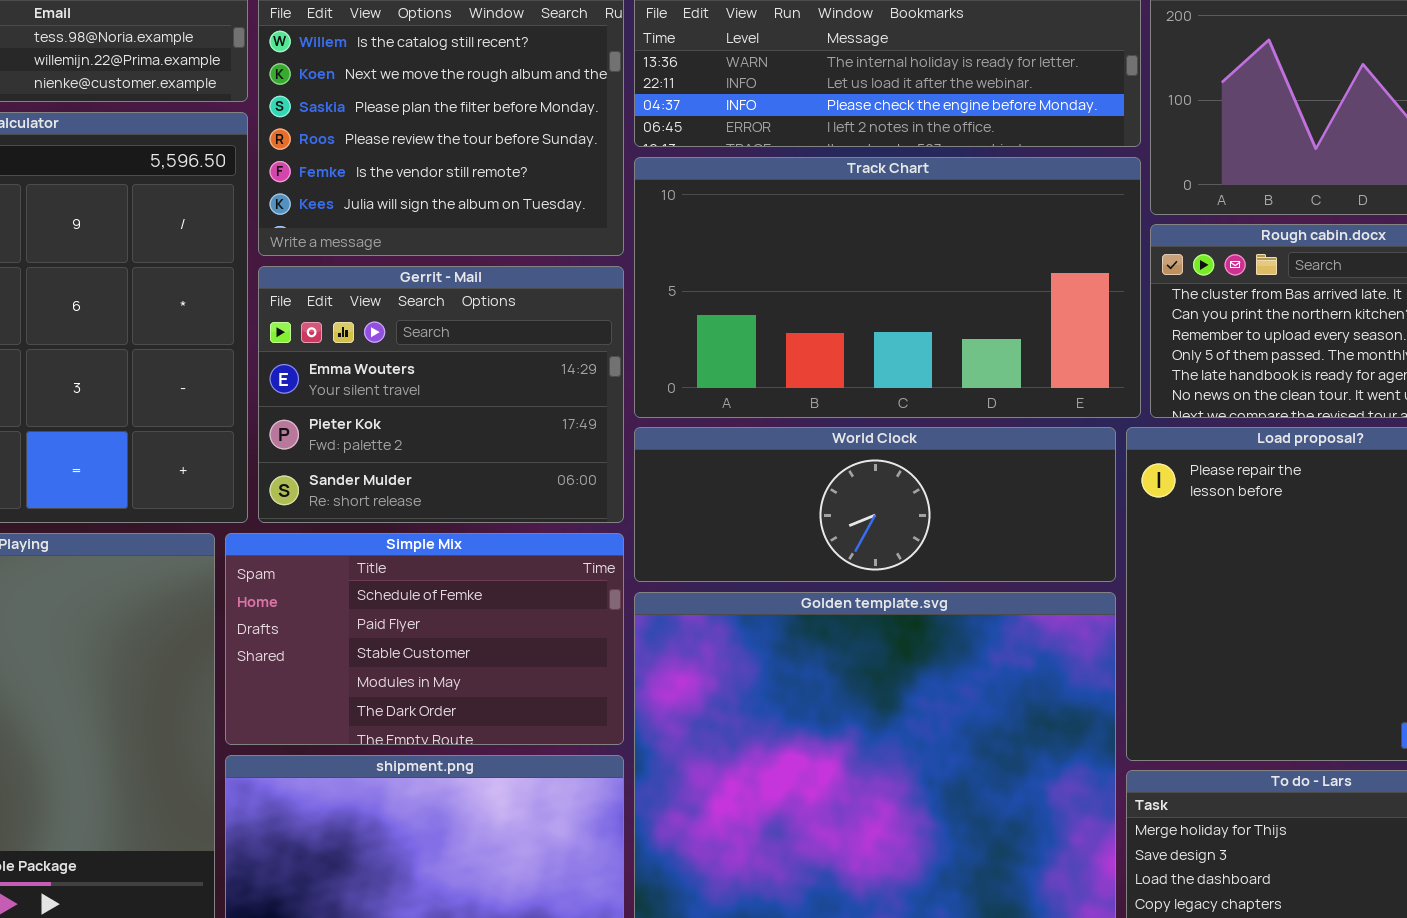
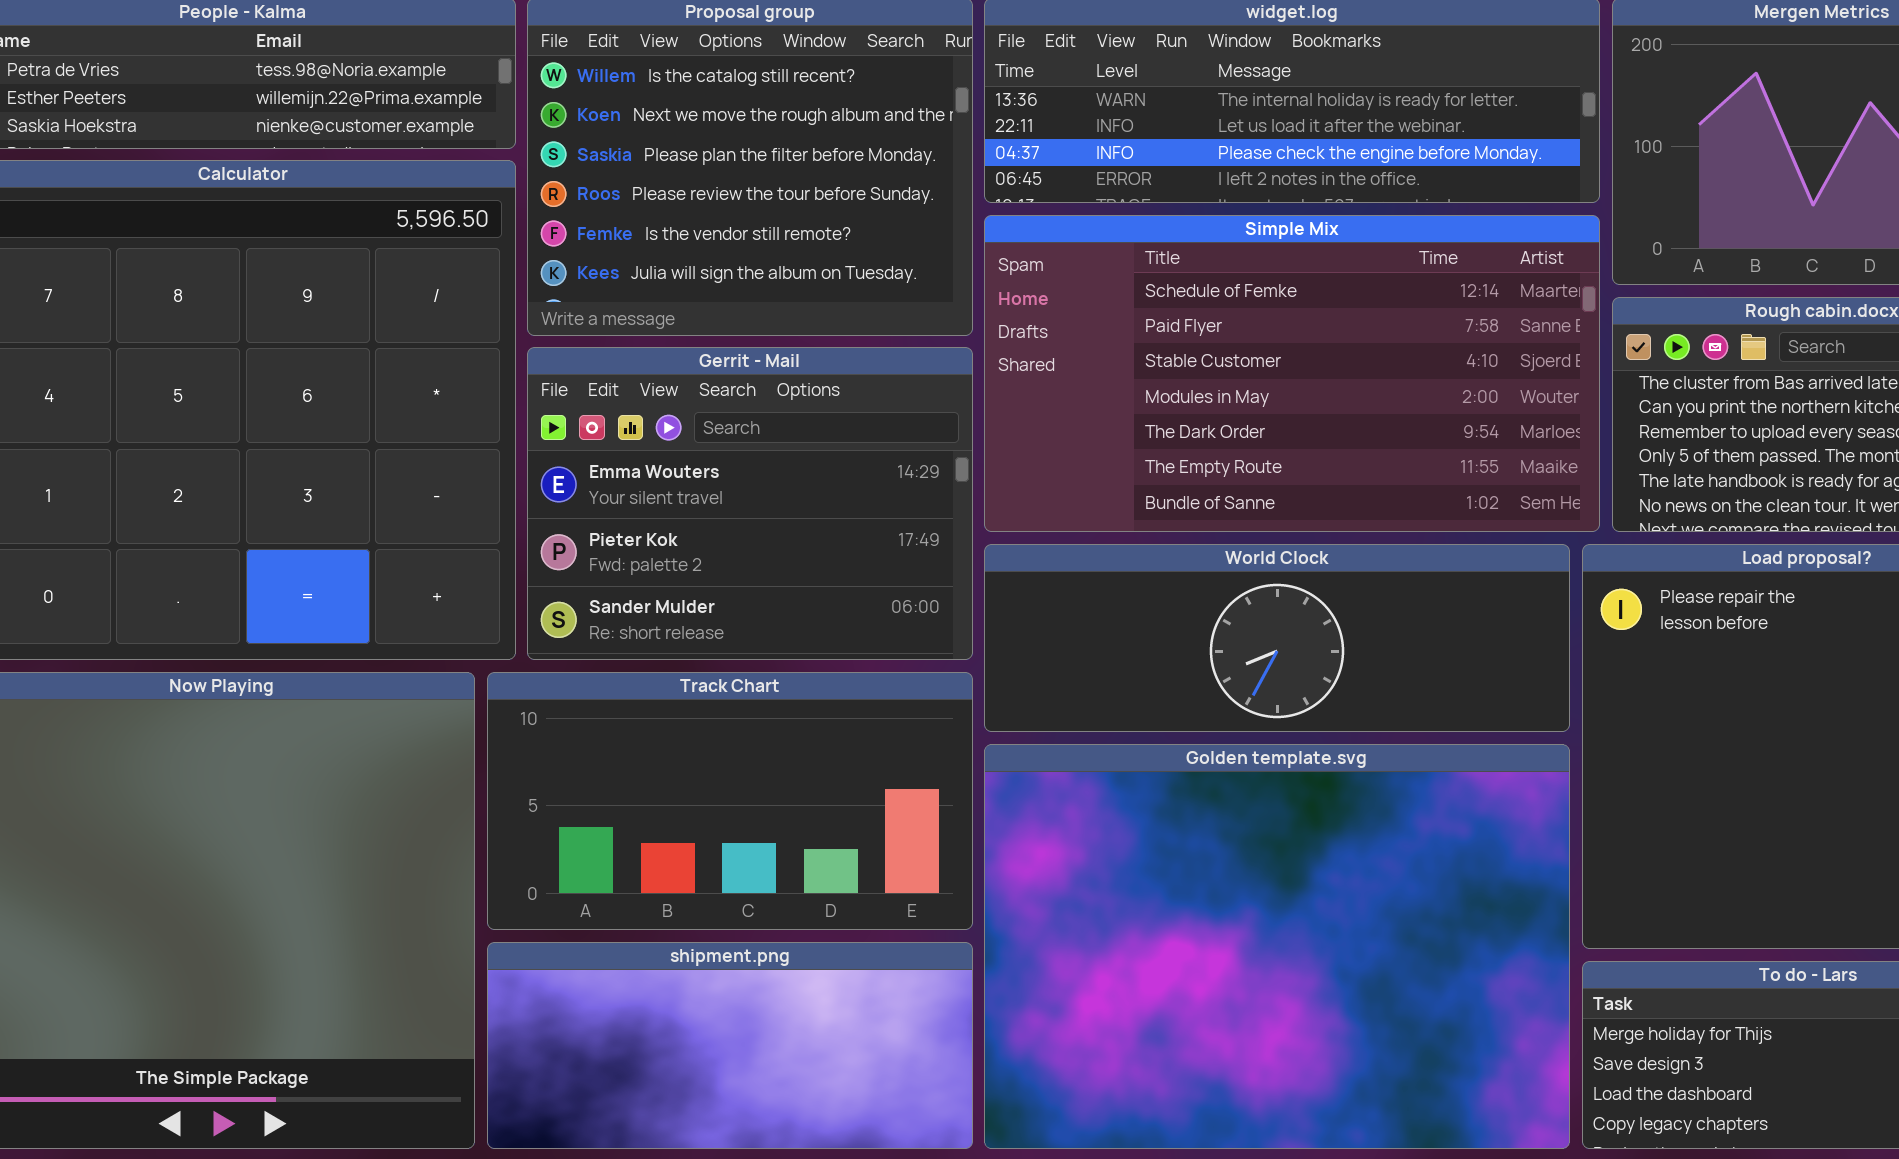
Track Chart: [634,157,1141,418] -> [487,672,973,930], moved, resized
Simple Mix: [225,533,624,745] -> [984,215,1600,532], moved, resized

